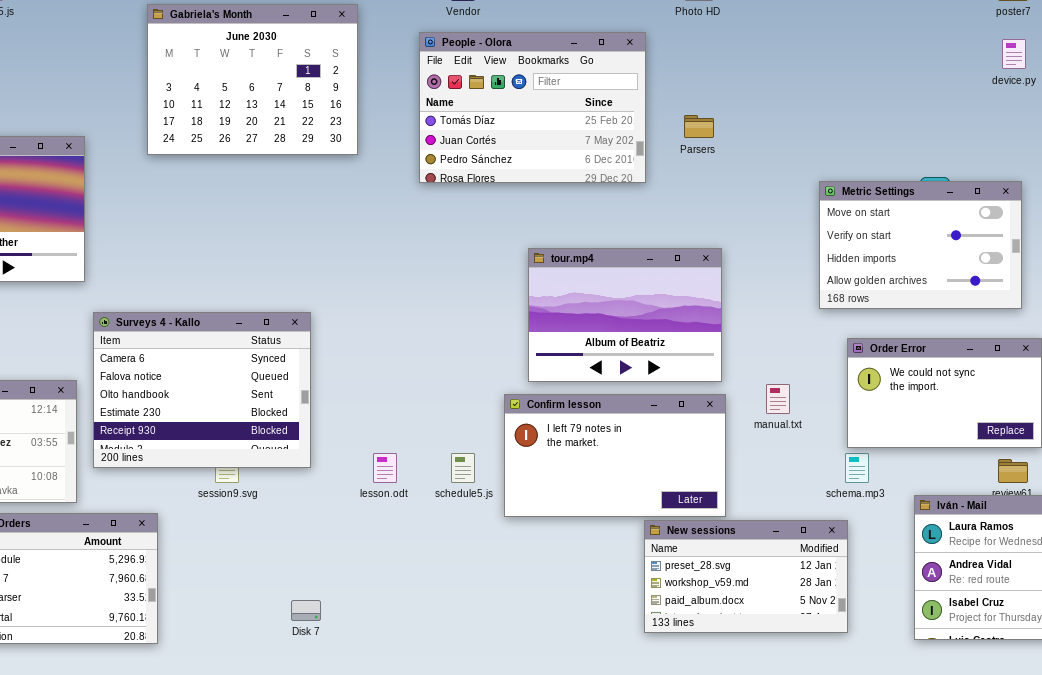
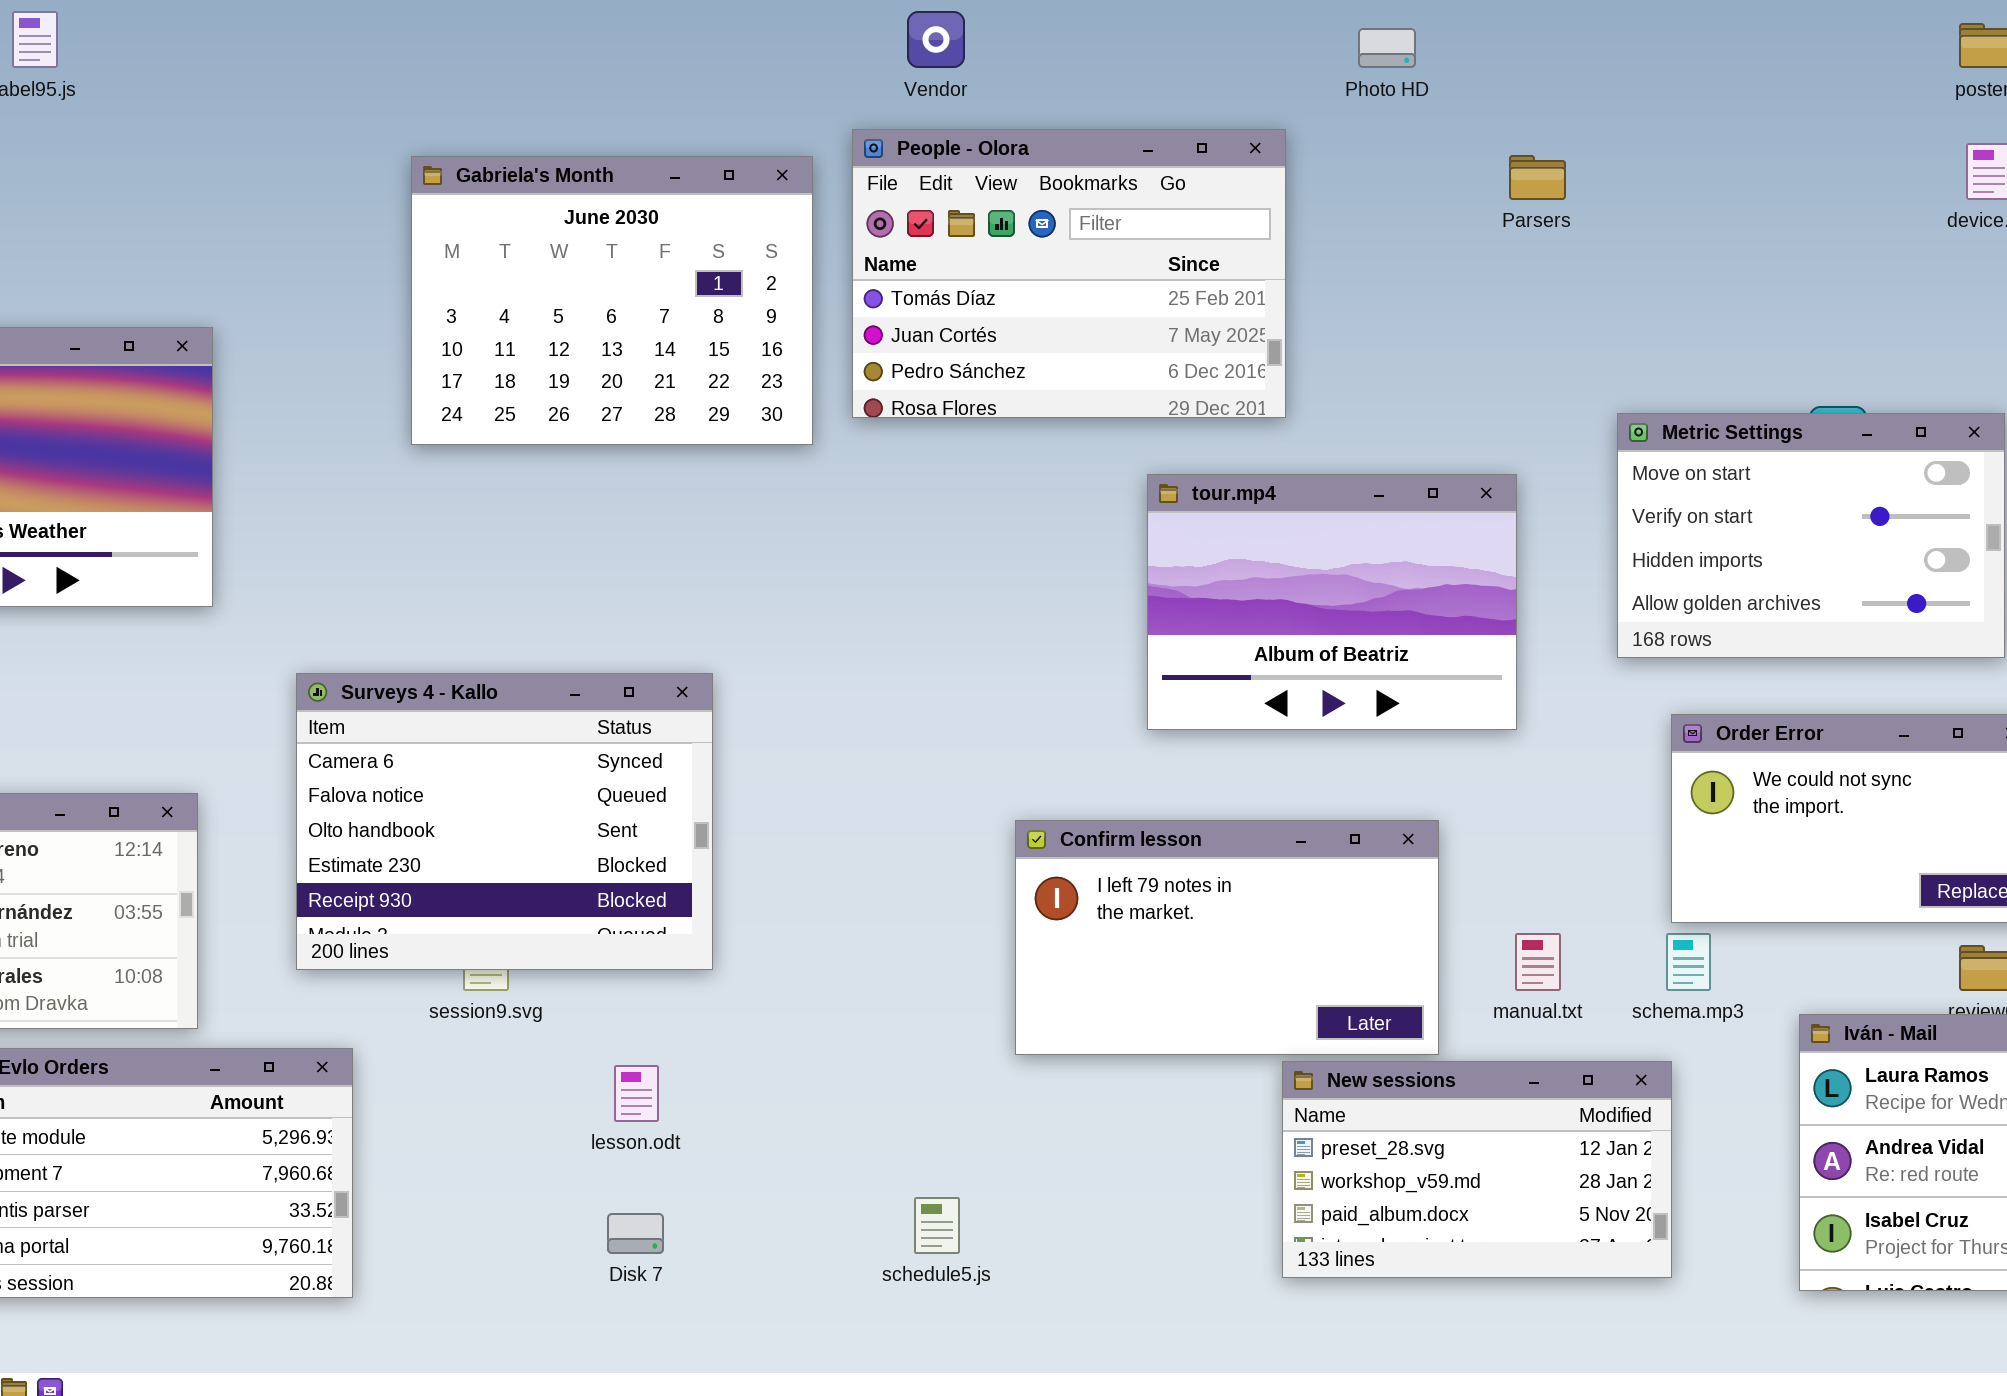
Gabriela's Month: [147,4,358,155] -> [411,156,813,445], moved
Parsers: [684,115,714,138] -> [1509,155,1566,200], moved
tour.mp4: [528,248,722,382] -> [1147,474,1517,730], moved
Surveys 4 - Kallo: [93,312,311,468] -> [296,673,713,970], moved
manual.txt: [766,384,790,414] -> [1515,933,1561,991], moved
lesson.odt: [373,453,397,483] -> [614,1065,659,1122], moved
schedule5.js: [451,453,475,483] -> [914,1197,960,1254], moved

